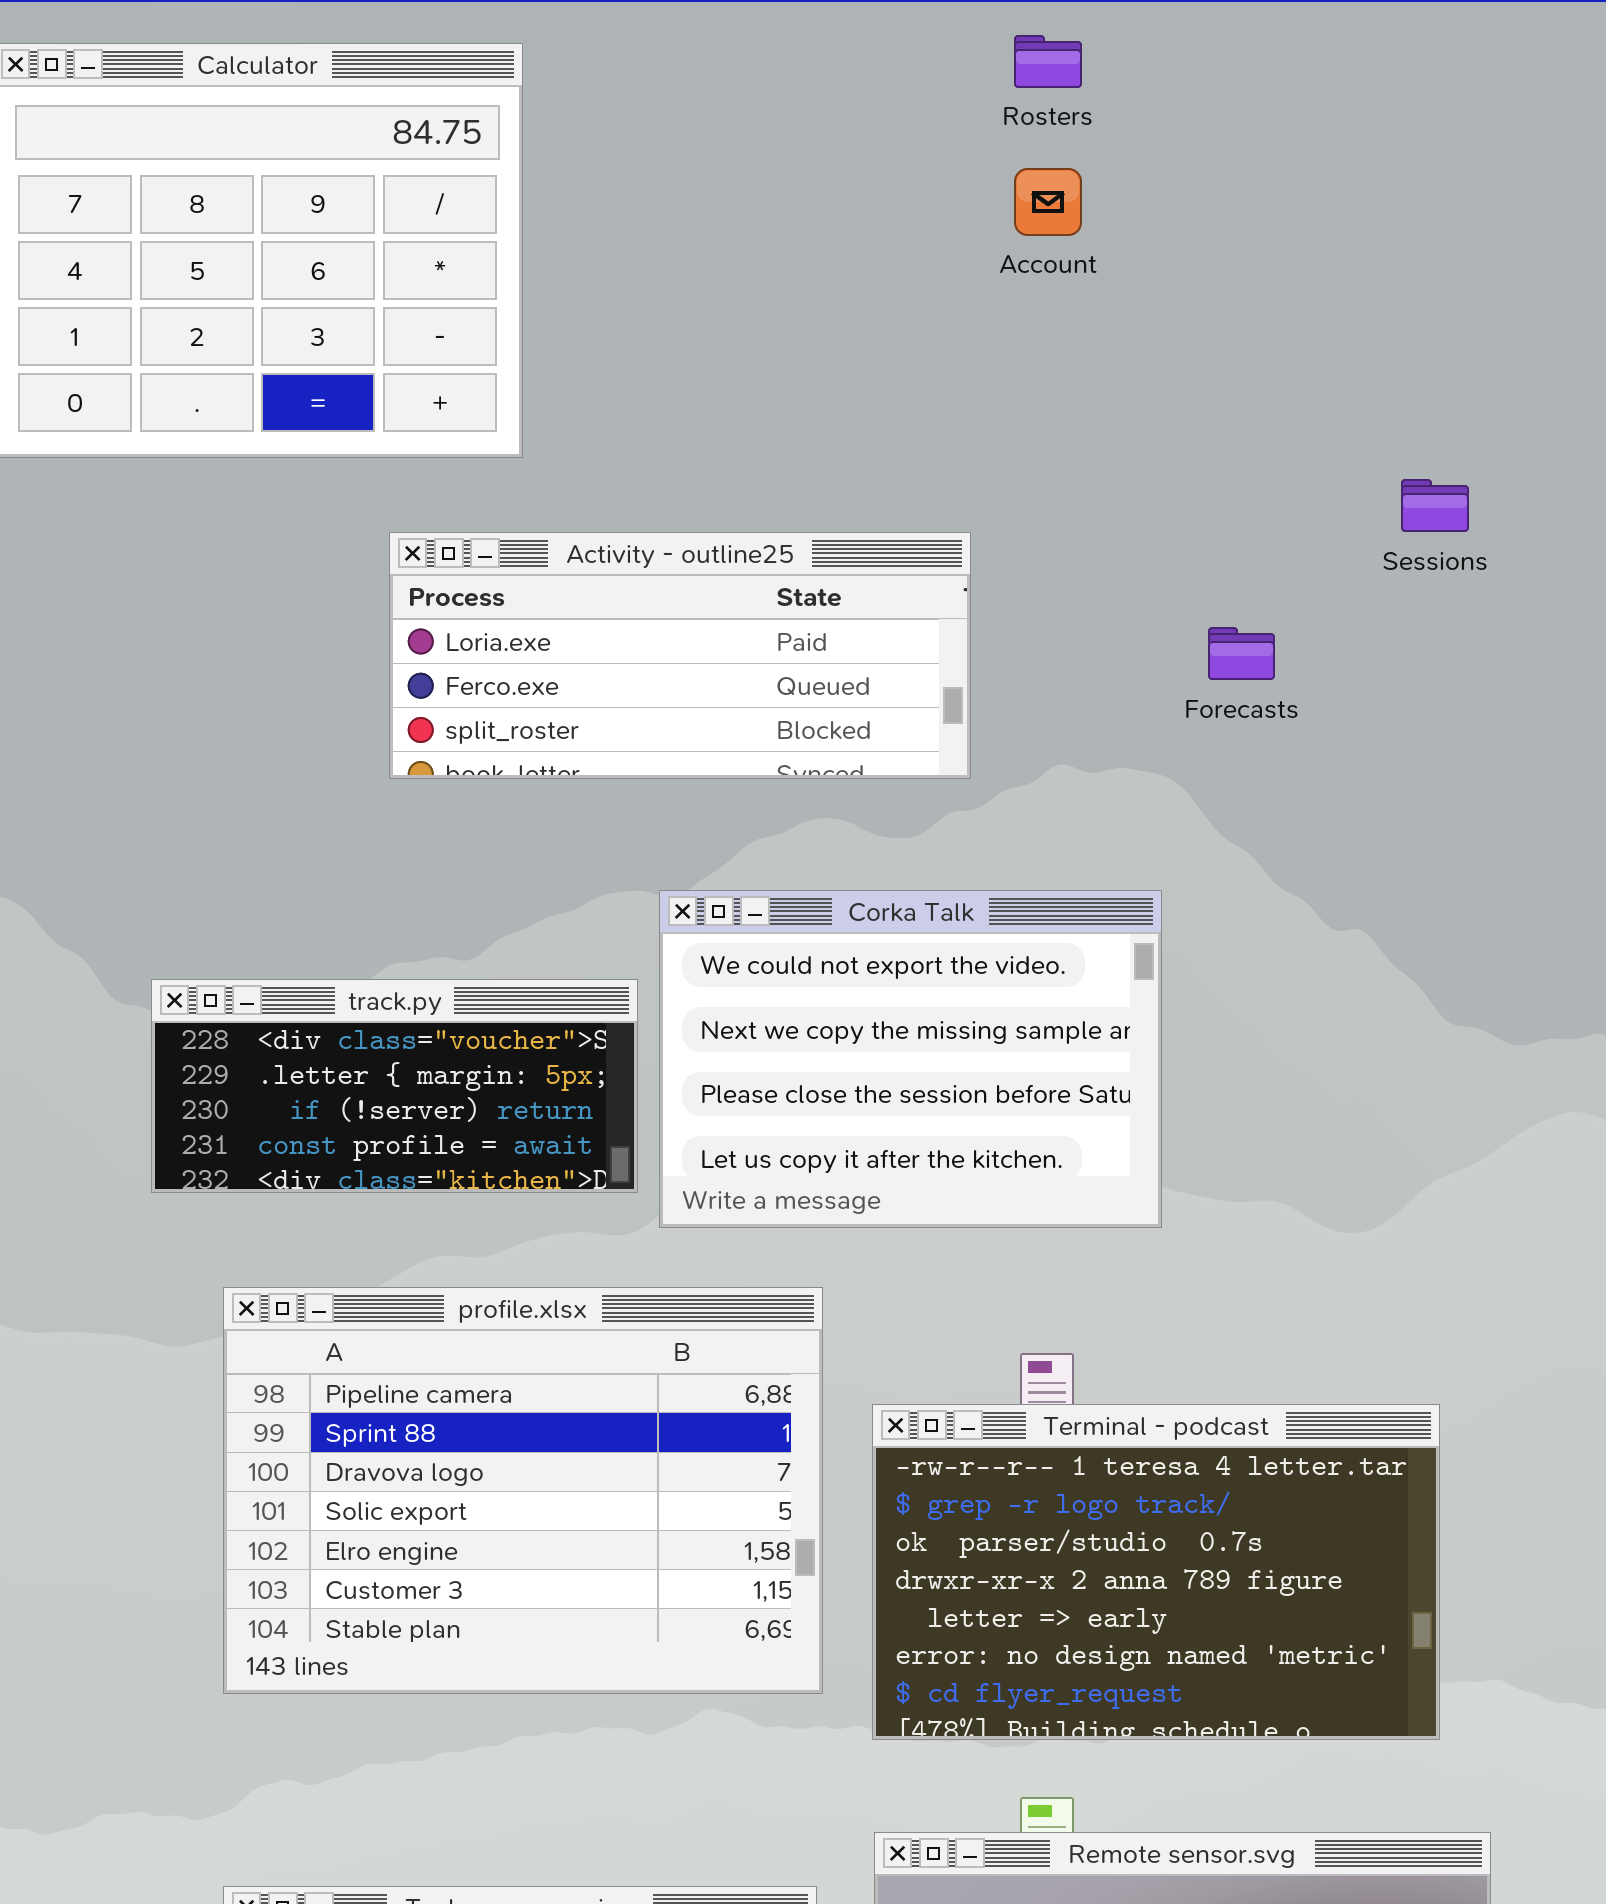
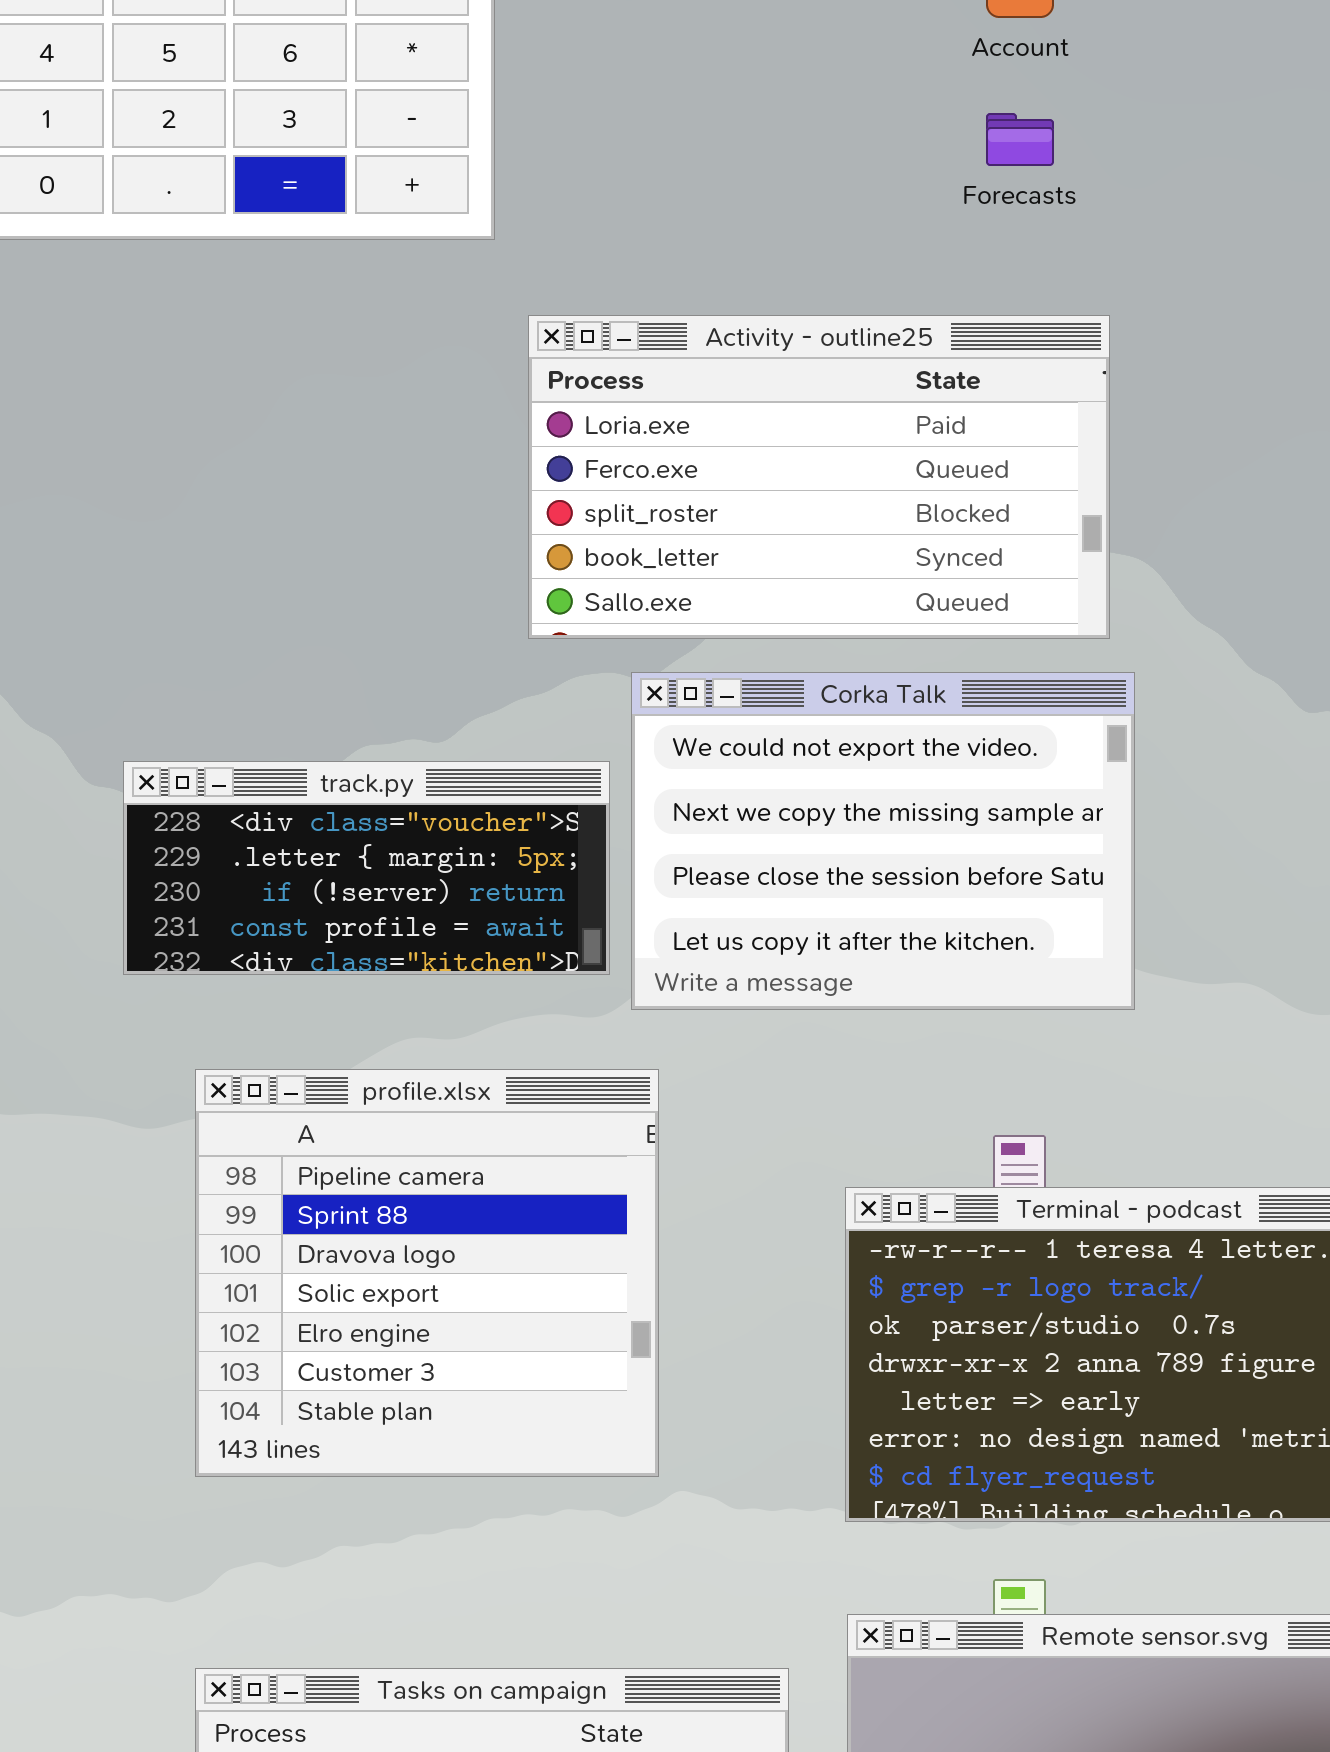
Activity - outline25: [389,532,971,779] -> [528,315,1110,639], moved, resized
Forecasts: [1208,627,1275,680] -> [986,113,1054,166], moved
profile.xlsx: [223,1287,823,1694] -> [195,1069,659,1477], resized

